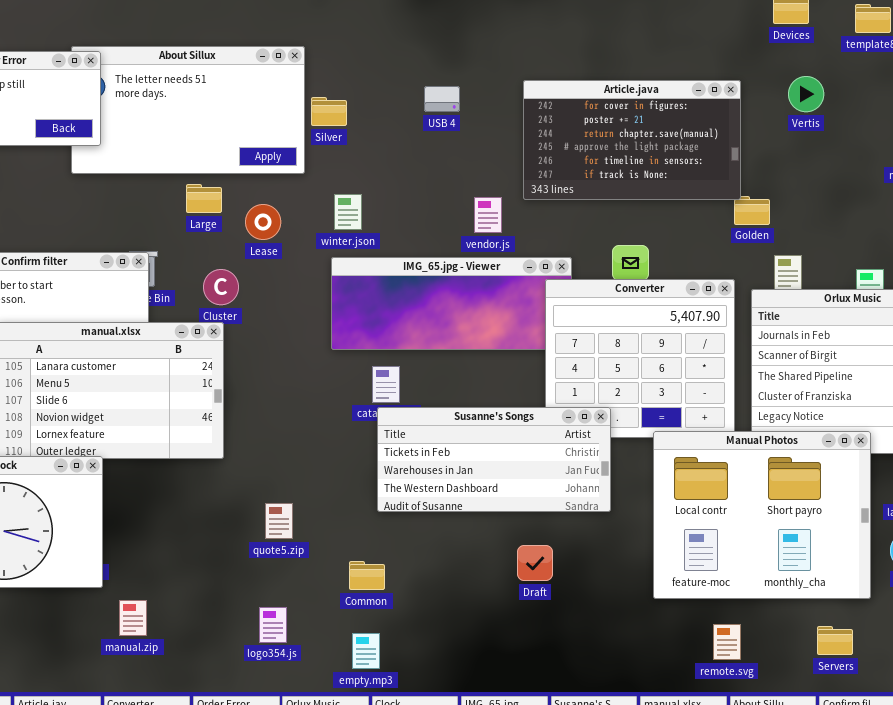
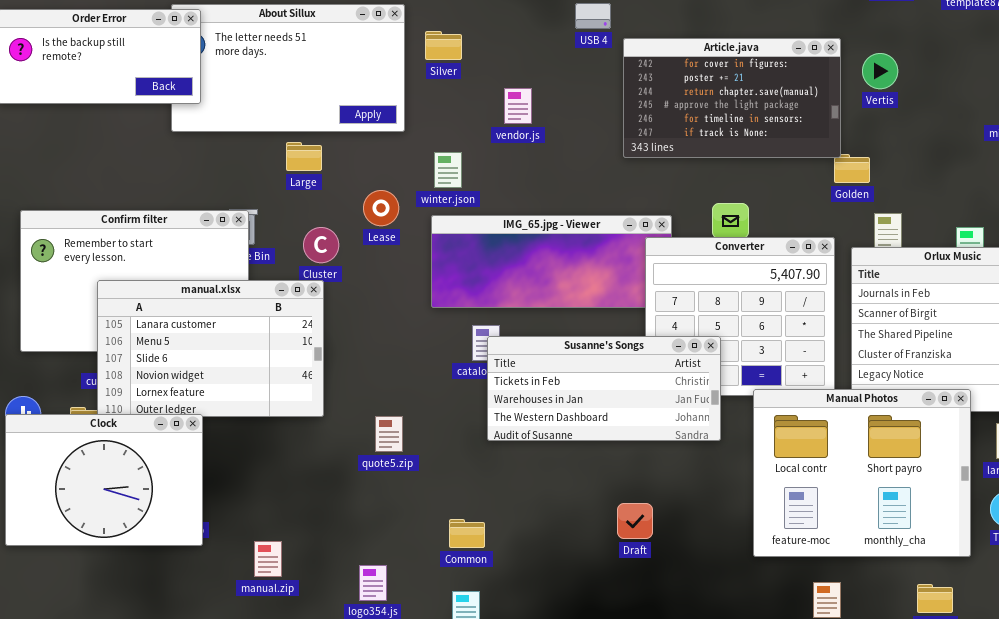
Vertis: [788,76,824,112] -> [862,53,898,89], moved
USB 4: [424,86,460,112] -> [575,3,611,29], moved
Silver: [311,97,347,126] -> [425,31,462,60], moved
vendor.js: [474,197,502,233] -> [504,88,532,124], moved
Lease: [245,204,281,240] -> [363,190,399,226], moved
Susanne's Songs: [377,407,611,512] -> [487,336,721,441], moved
quote5.zip: [265,503,293,539] -> [375,416,403,452], moved
manual.zip: [119,600,147,636] -> [254,541,282,577], moved

